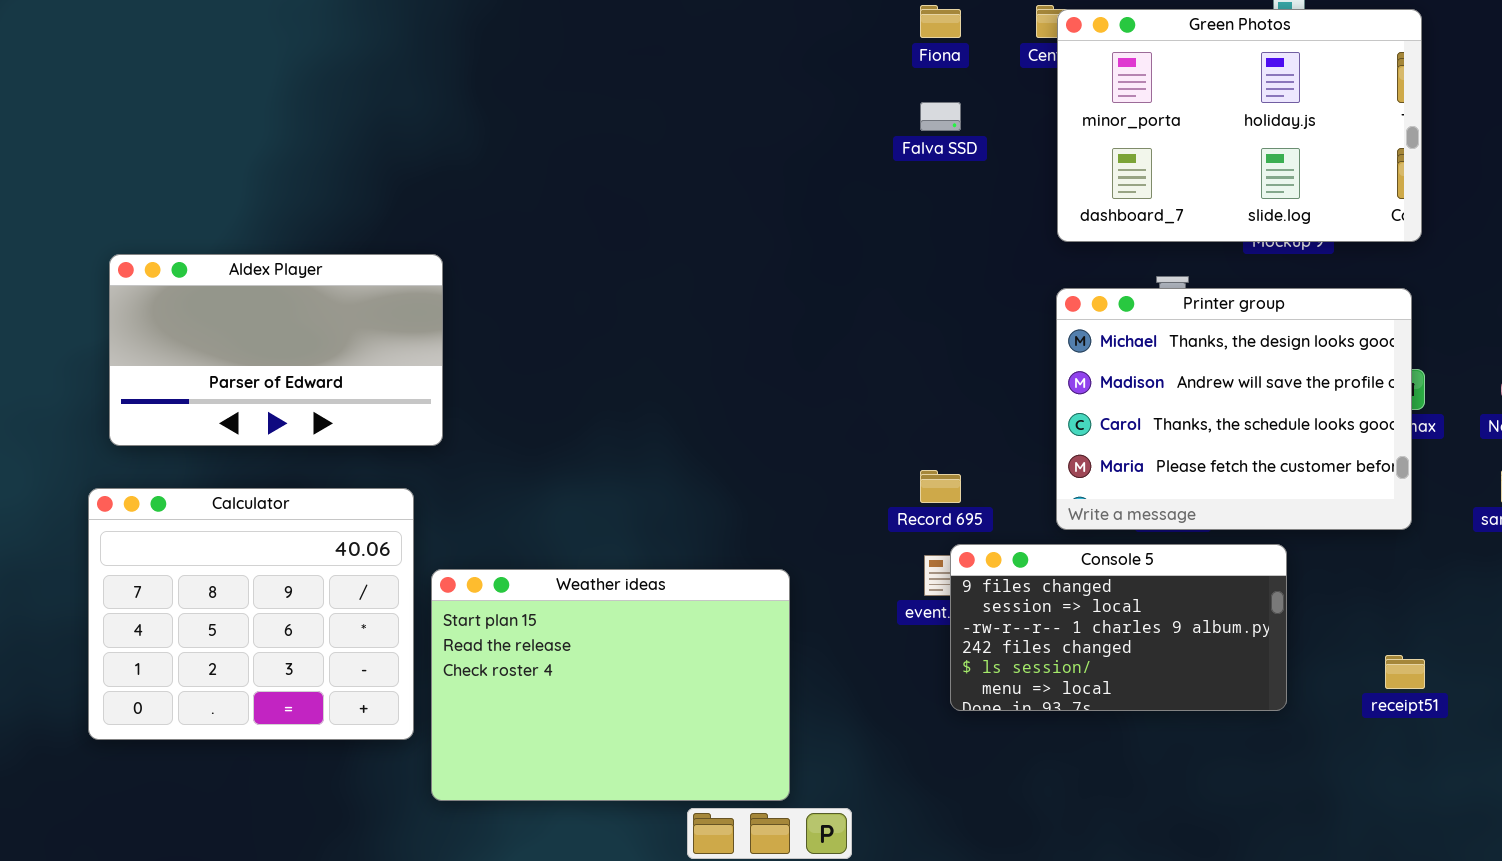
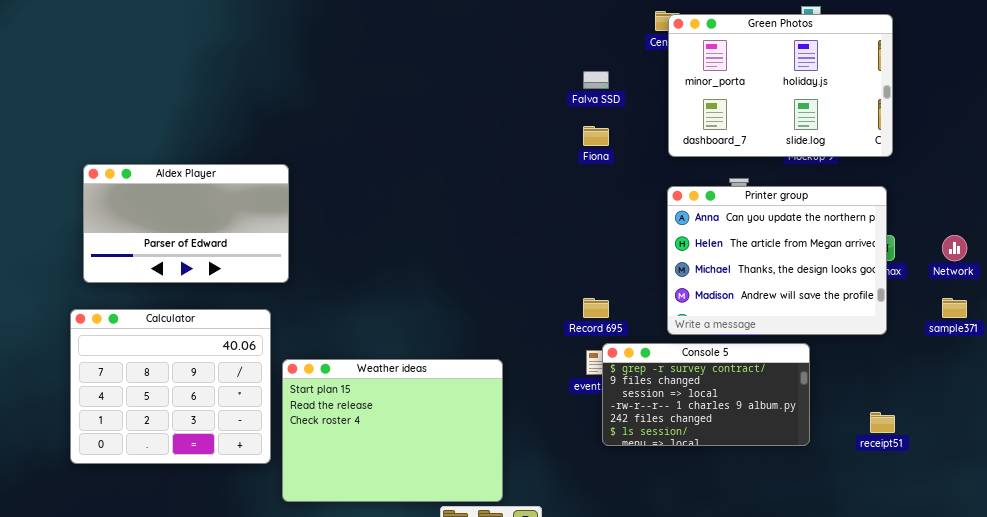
Fiona: [920,5,961,38] -> [583,126,609,146], moved
Printer group: [1056,288,1412,530] -> [667,186,887,335], scrolled up 2 rows
Console 5: [950,544,1287,711] -> [602,343,810,446], scrolled up 1 row

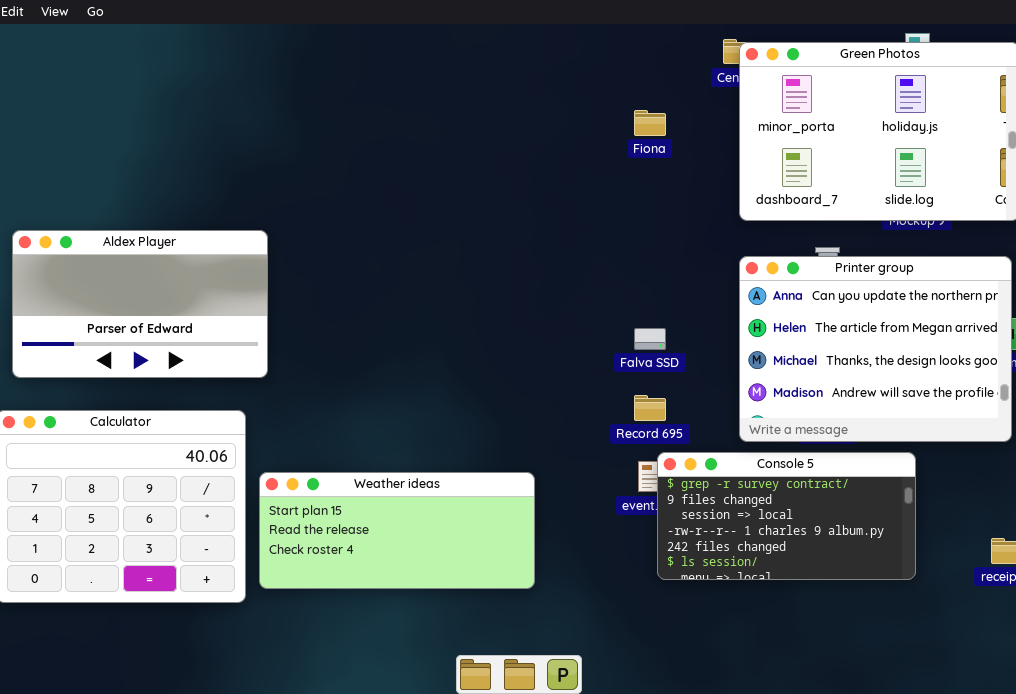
Falva SSD: [583,71,609,89] -> [634,328,666,350], moved
Fiona: [583,126,609,146] -> [634,110,666,136], moved
Weather ideas: [282,359,503,502] -> [259,472,535,589], resized

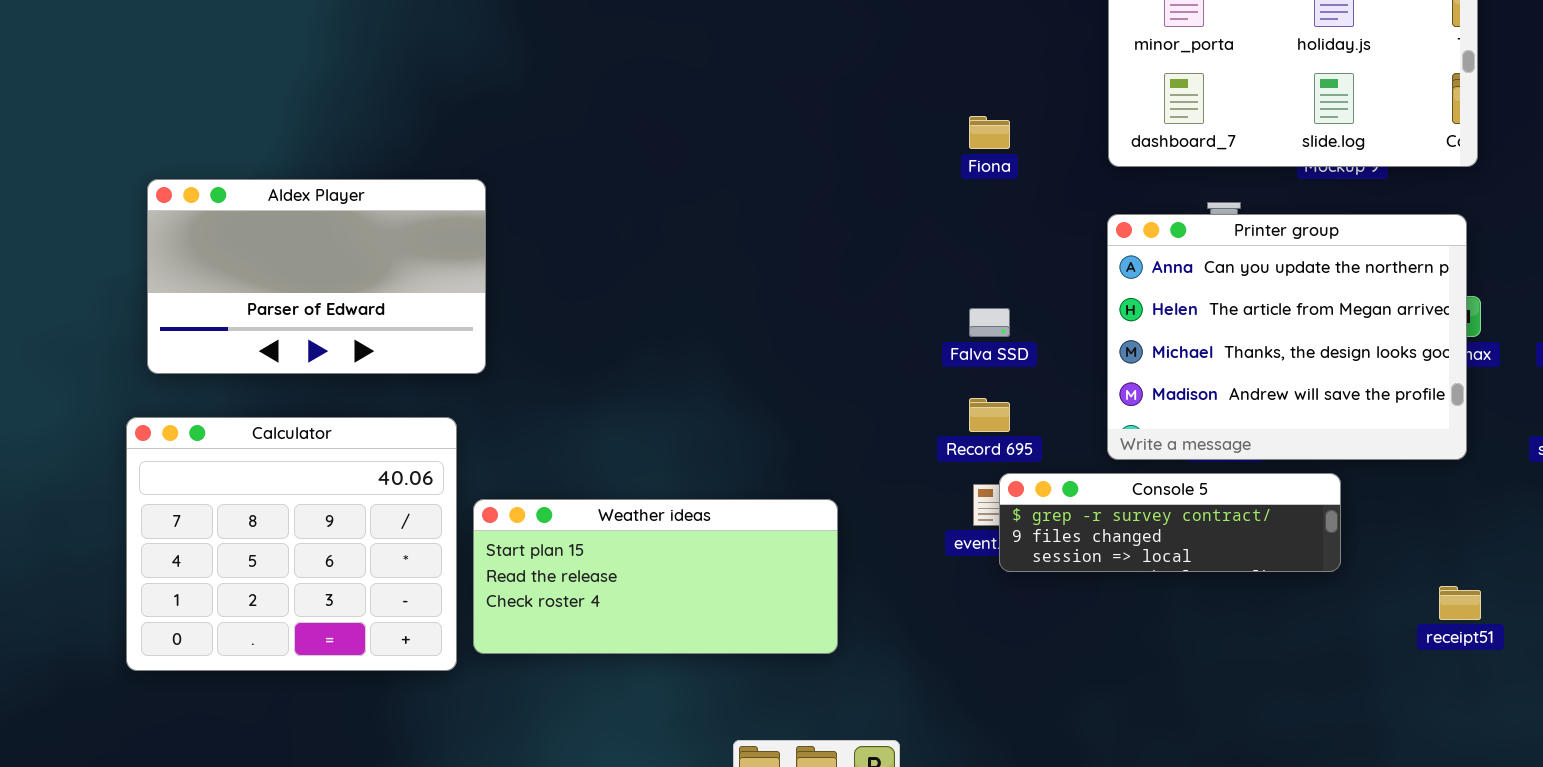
Fiona: [634,110,666,136] -> [969,116,1010,149], moved
Console 5: [657,452,916,580] -> [999,473,1341,572], resized

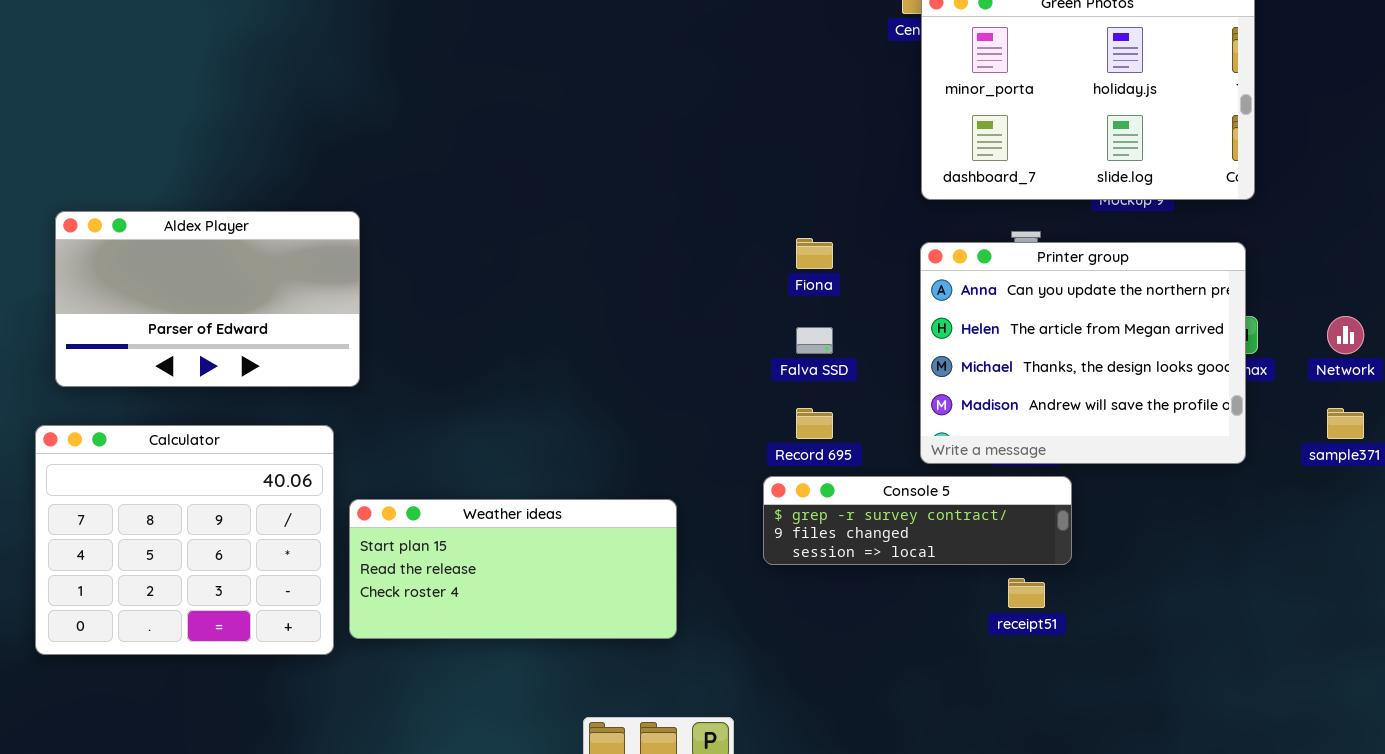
Fiona: [969,116,1010,149] -> [796,238,833,269], moved
Console 5: [999,473,1341,572] -> [763,476,1072,565], moved
receipt51: [1439,586,1481,620] -> [1008,578,1045,608], moved

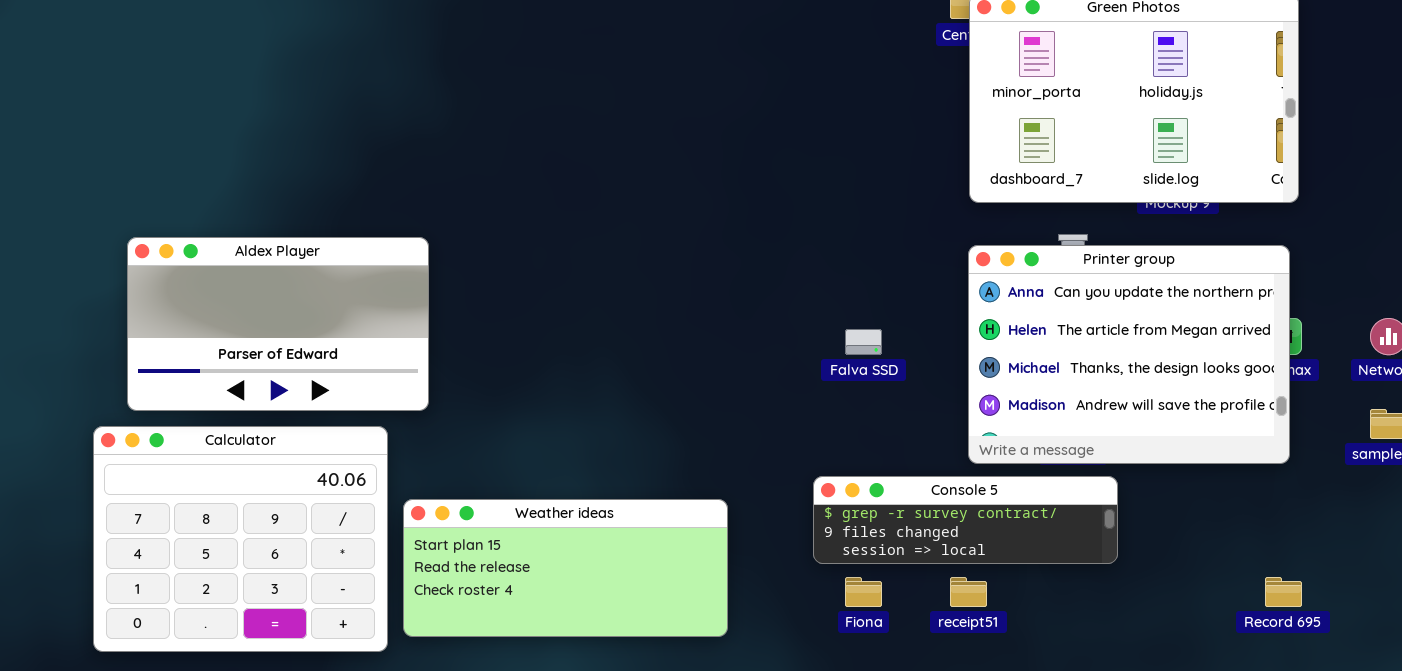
Aldex Player: [55,211,360,387] -> [127,237,429,411], moved
Fiona: [796,238,833,269] -> [845,577,882,607], moved
Record 695: [796,408,833,439] -> [1265,577,1302,607], moved
receipt51: [1008,578,1045,608] -> [950,577,987,607], moved

